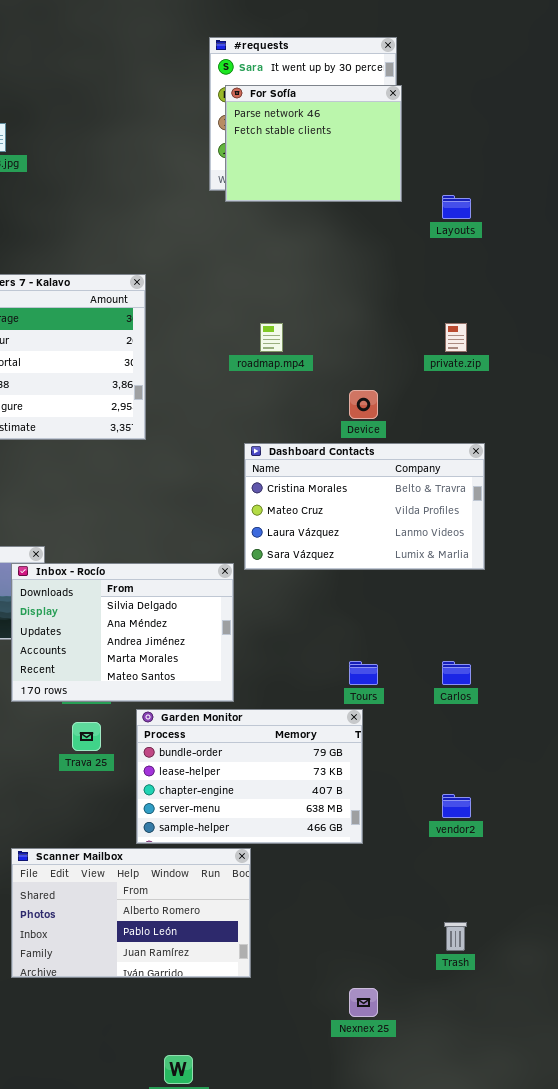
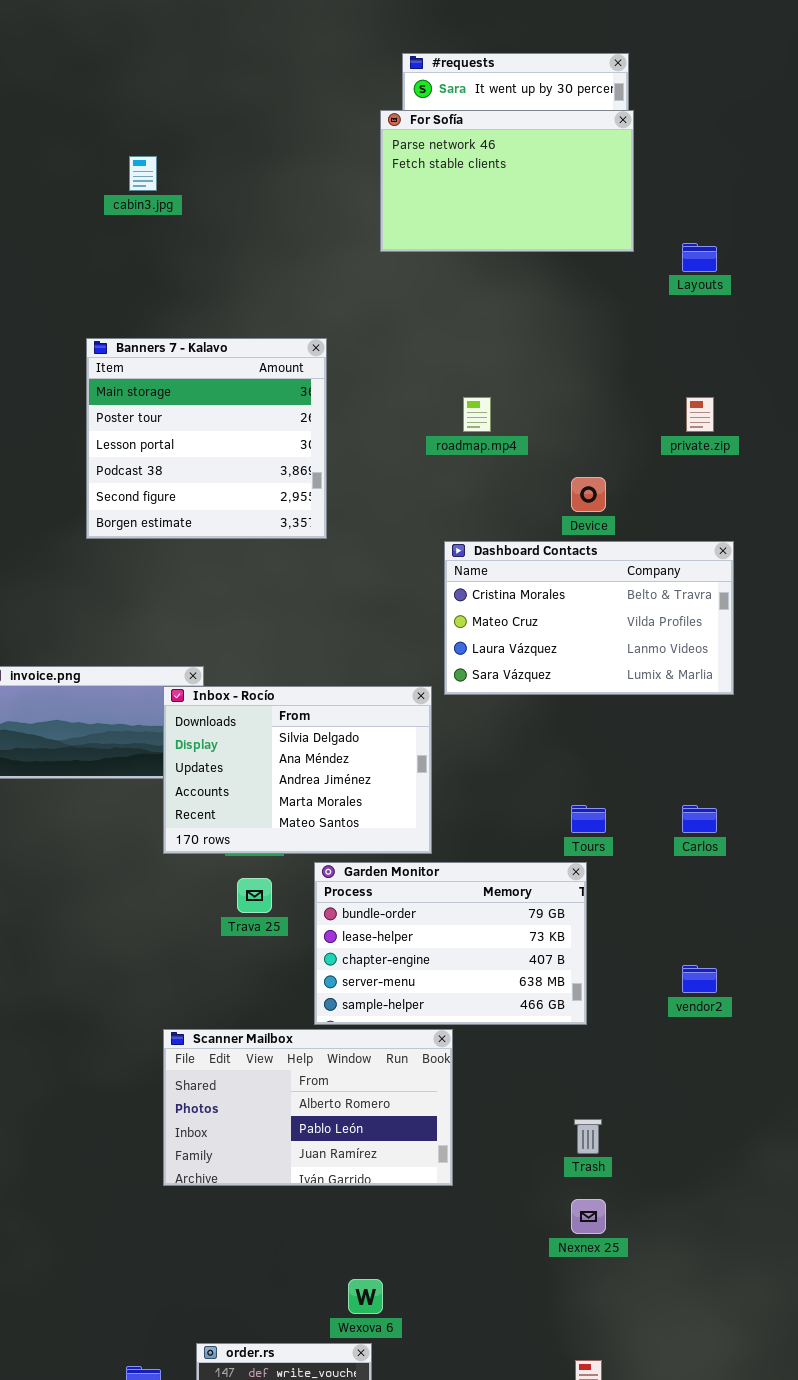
For Sofía: [225,85,402,202] -> [380,110,634,252], resized
Trash: [444,922,467,951] -> [574,1119,602,1154], moved

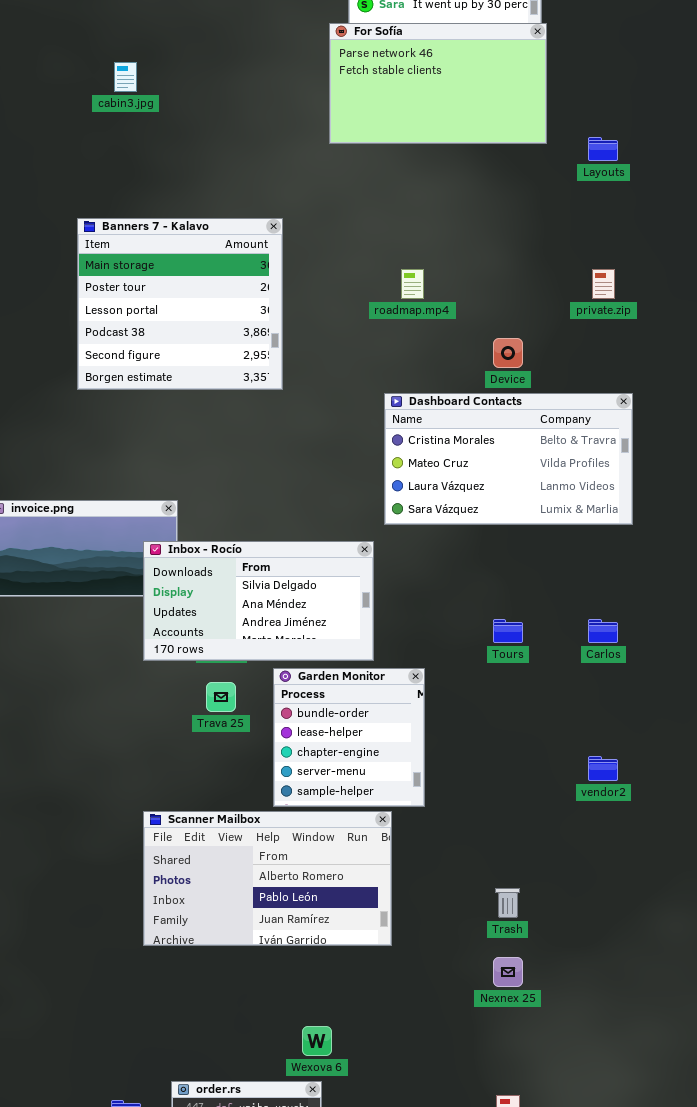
Inbox - Rocío: [163,686,432,854] -> [143,541,374,661], resized
Garden Monitor: [314,862,587,1025] -> [273,668,425,807], resized

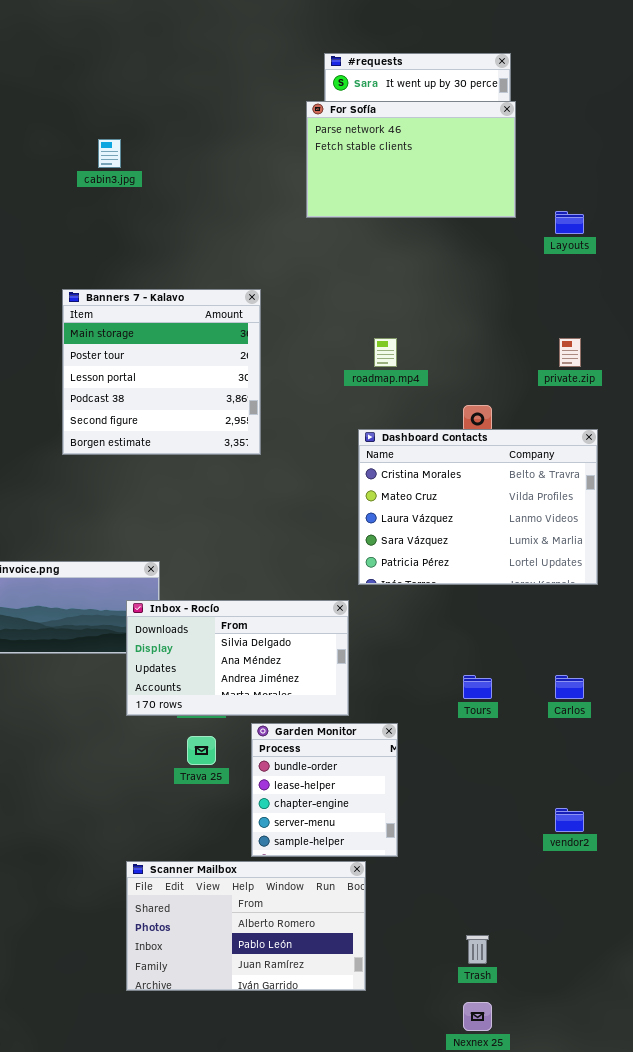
Dashboard Contacts: [384,393,633,525] -> [358,429,598,585], resized

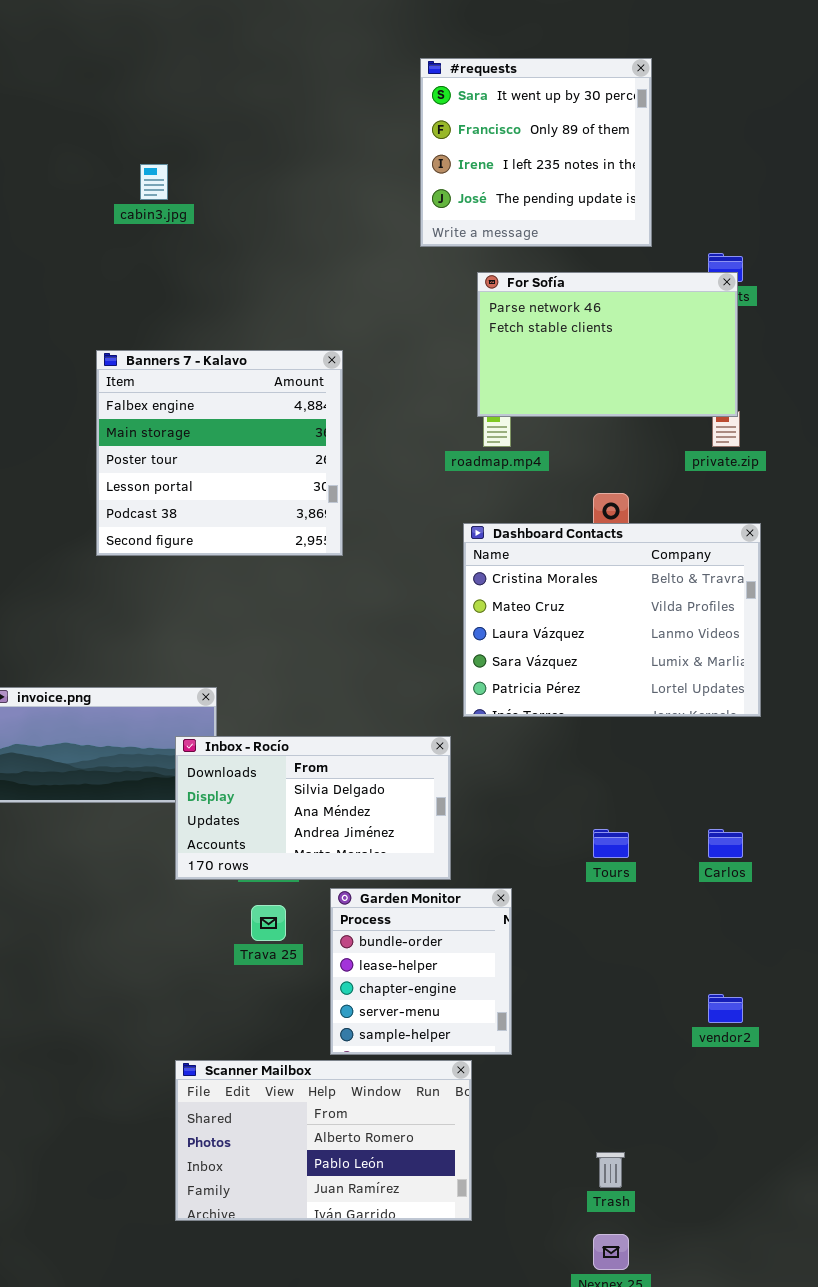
For Sofía: [306,101,516,218] -> [477,272,738,417], moved
Banners 7 - Kalavo: [62,289,261,455] -> [96,350,343,556], scrolled up 1 row

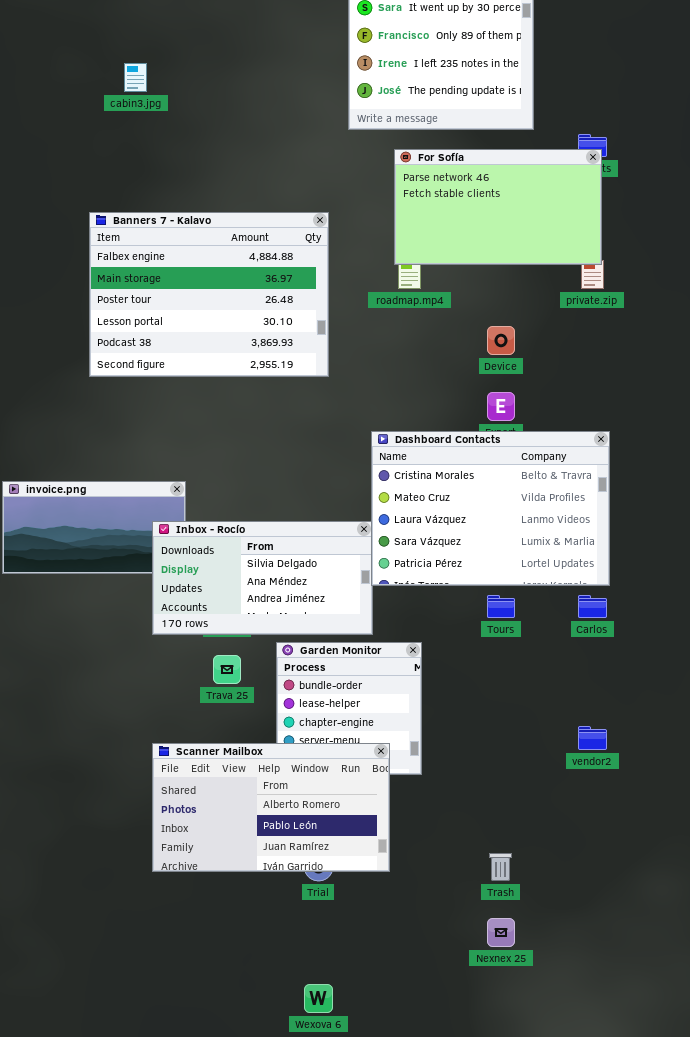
Banners 7 - Kalavo: [96,350,343,556] -> [89,212,329,377], resized
Dashboard Contacts: [463,523,761,717] -> [371,431,610,586], moved
Scanner Mailbox: [175,1060,472,1221] -> [152,743,390,872], moved

